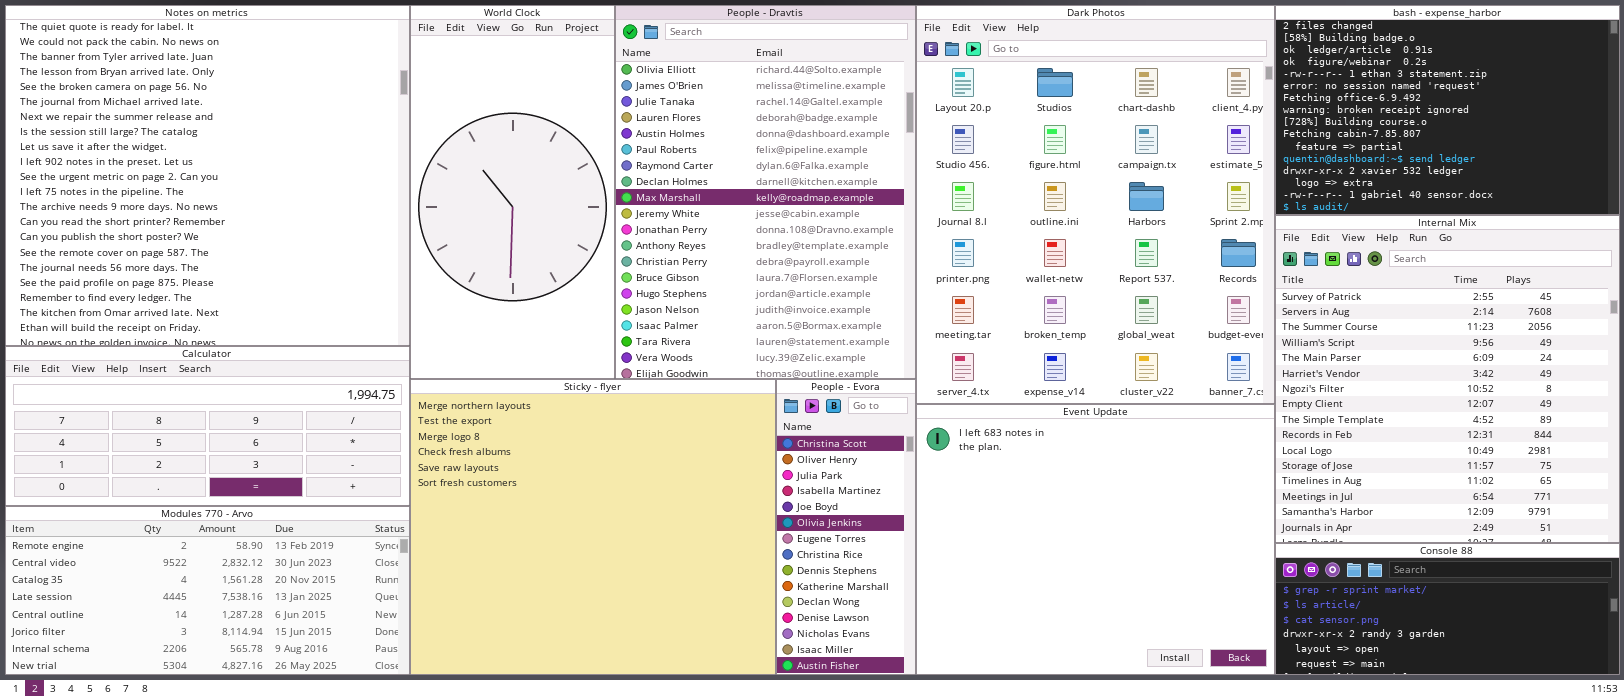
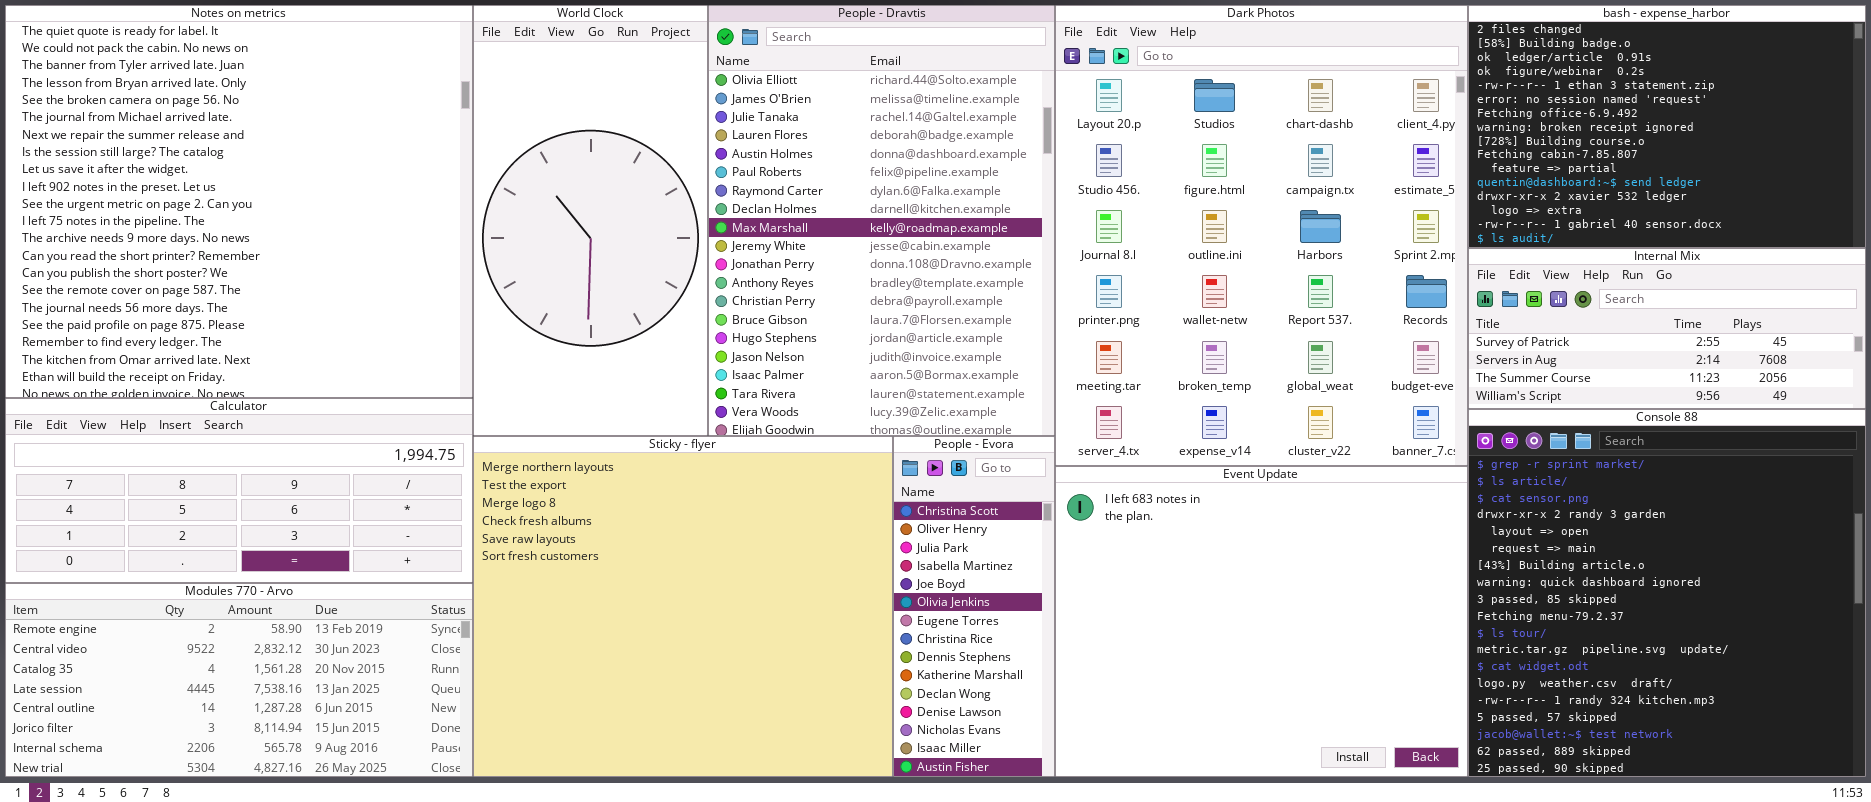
Internal Mix: [1275,215,1620,543] -> [1468,248,1866,409], resized
Console 88: [1275,543,1620,675] -> [1468,409,1866,777], resized

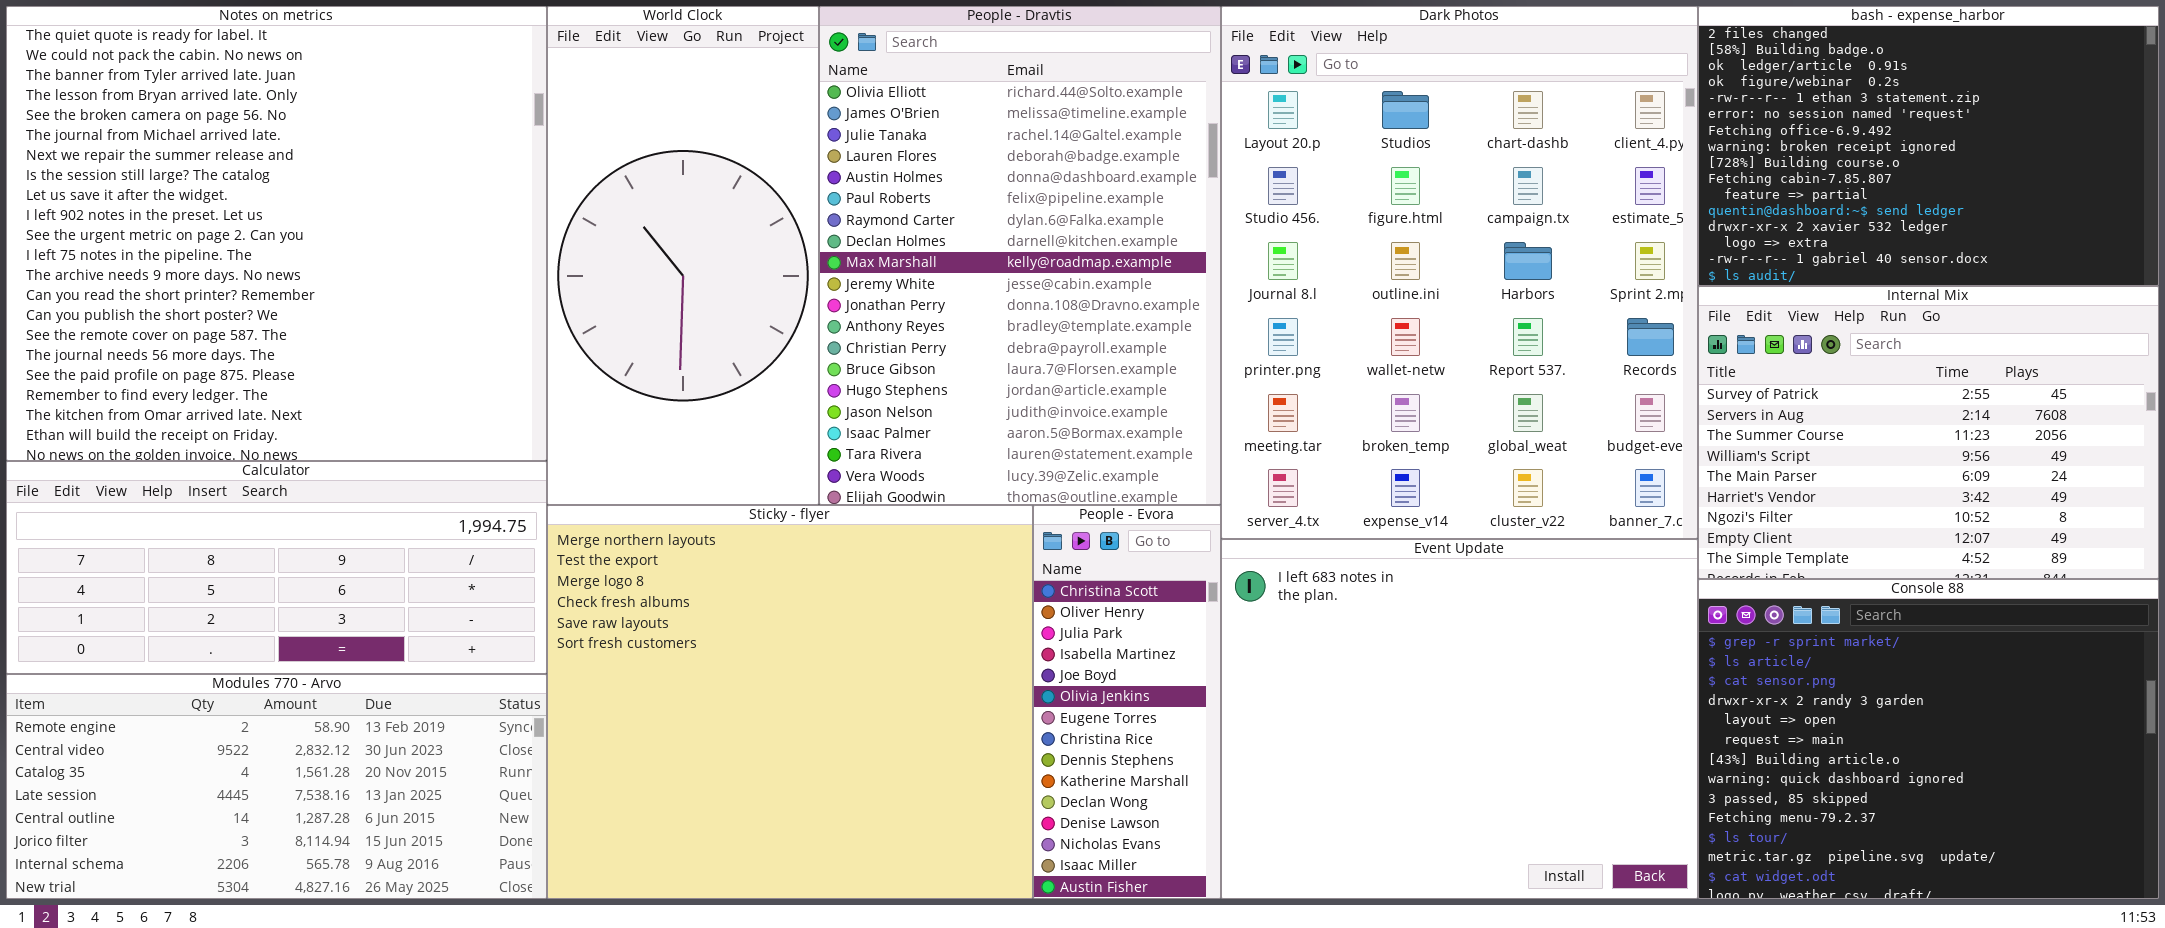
Internal Mix: [1468,248,1866,409] -> [1698,286,2159,579], resized
Console 88: [1468,409,1866,777] -> [1698,579,2159,899], resized

